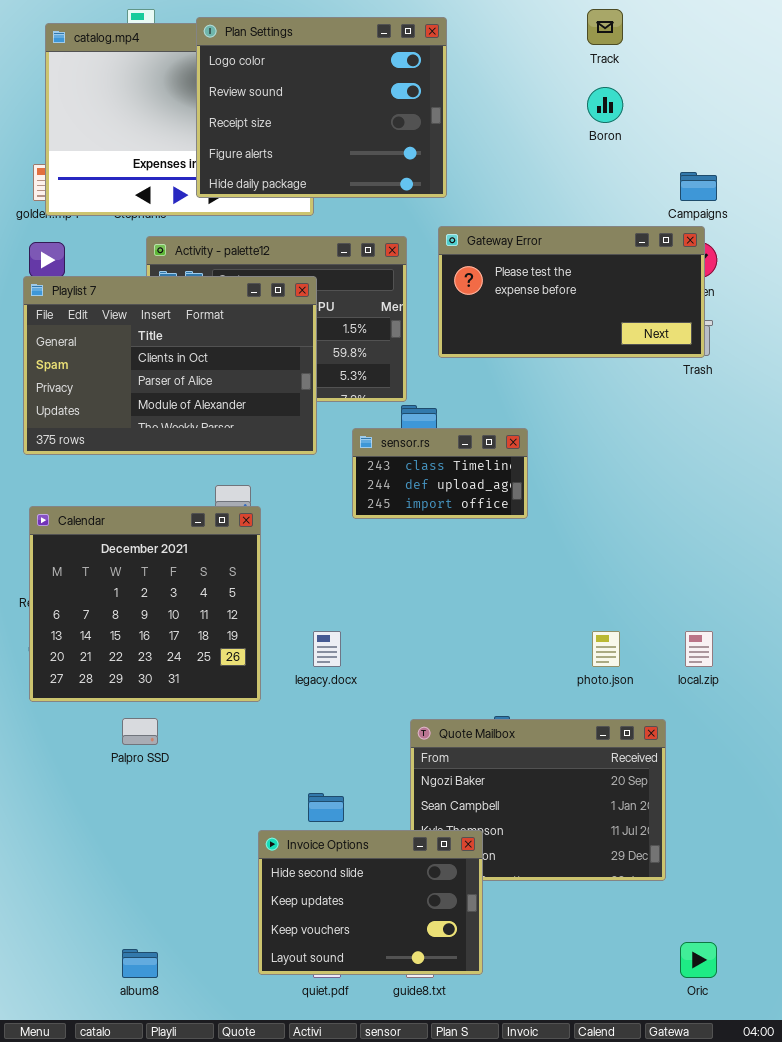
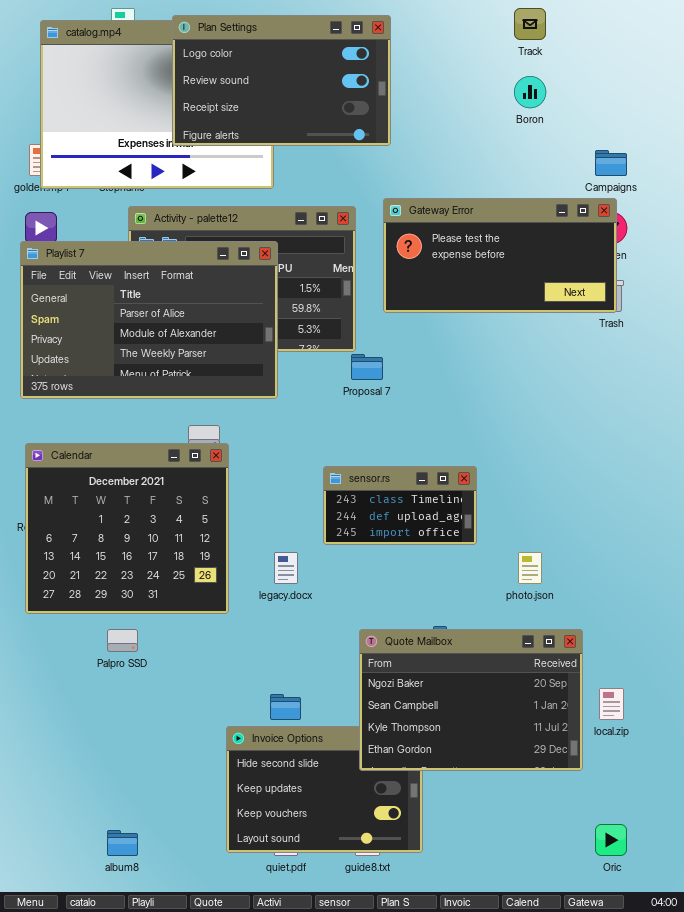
Plan Settings: [196,17,447,198] -> [172,15,391,146], resized
Playlist 7: [23,276,317,455] -> [20,241,278,399], scrolled down 1 row
sensor.rs: [352,428,528,519] -> [323,466,477,545], moved
local.zip: [685,631,713,667] -> [599,688,624,720], moved
Quote Mailbox: [410,719,666,881] -> [359,629,583,771], raised

